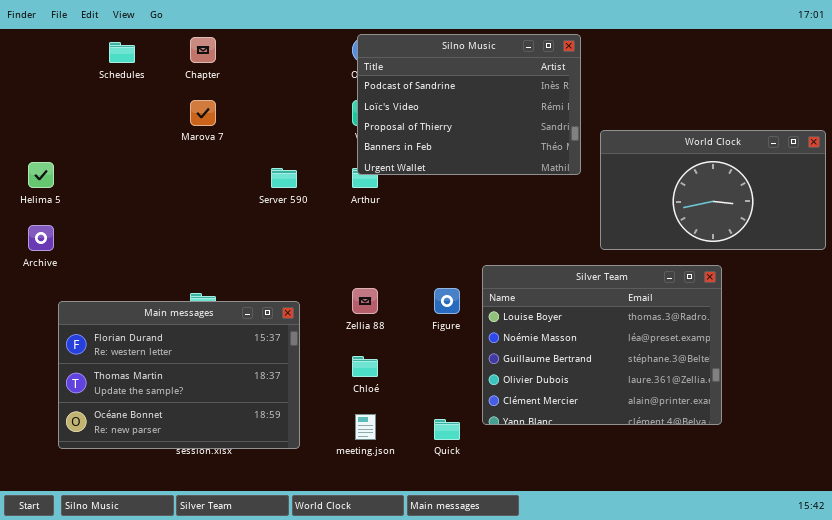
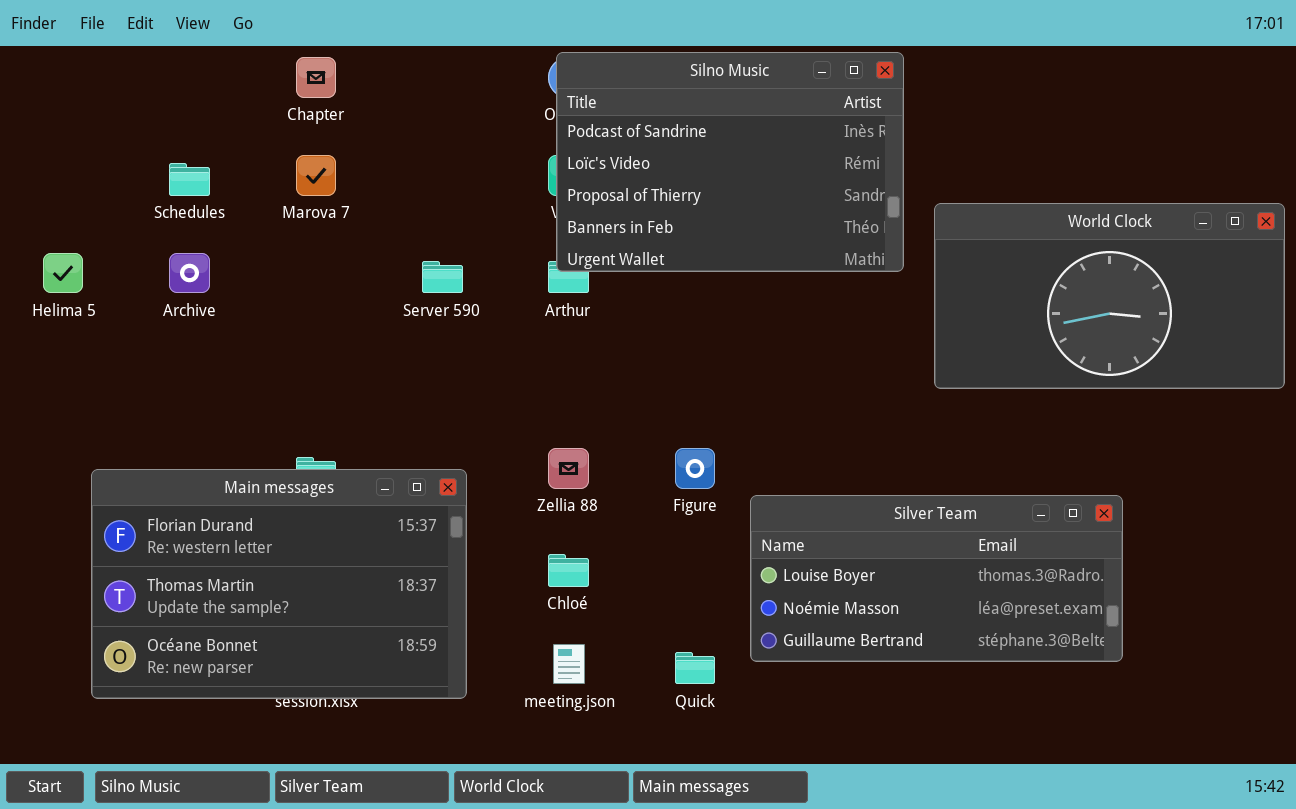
Schedules: [109,42,135,63] -> [169,163,210,196], moved
Archive: [28,225,54,251] -> [169,253,210,293], moved
Silver Team: [482,265,722,425] -> [750,495,1123,662], resized

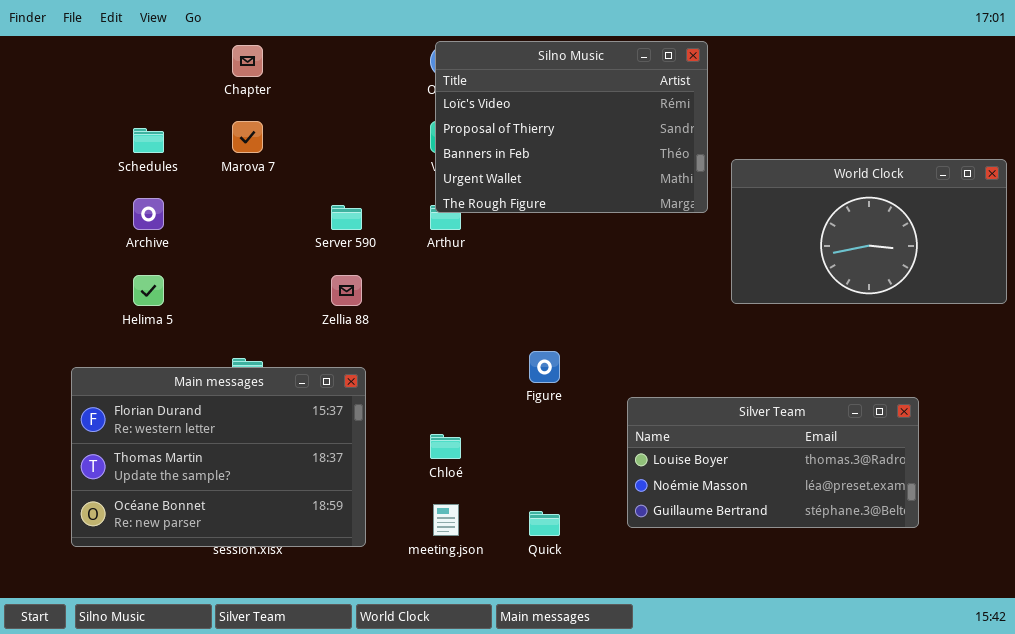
Silno Music: [556,52,904,272] -> [435,41,708,213], scrolled down 1 row
Helima 5: [43,253,83,293] -> [133,275,164,306], moved
Zellia 88: [548,448,589,489] -> [331,275,362,306], moved
Silver Team: [750,495,1123,662] -> [627,397,919,528], moved

